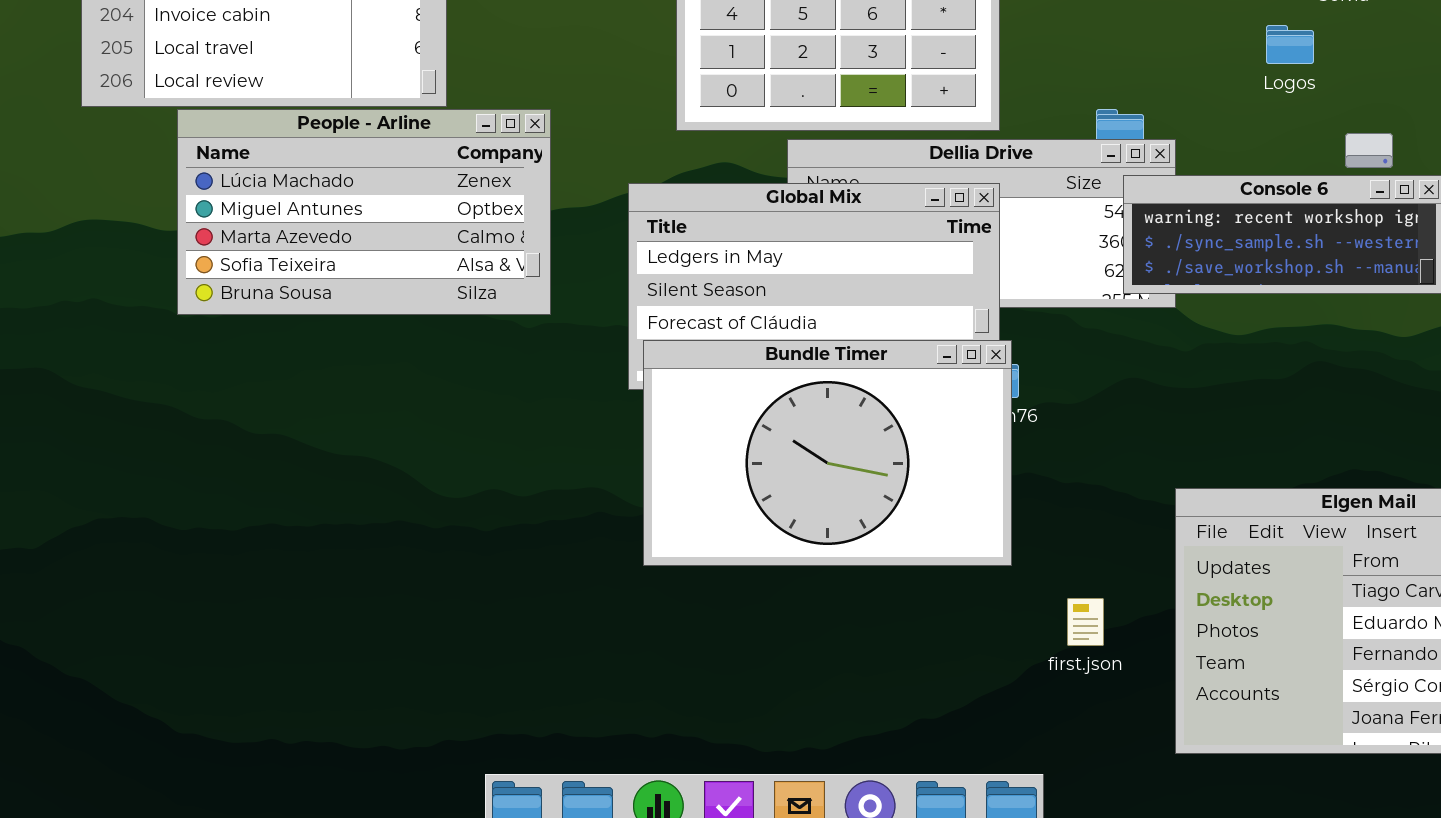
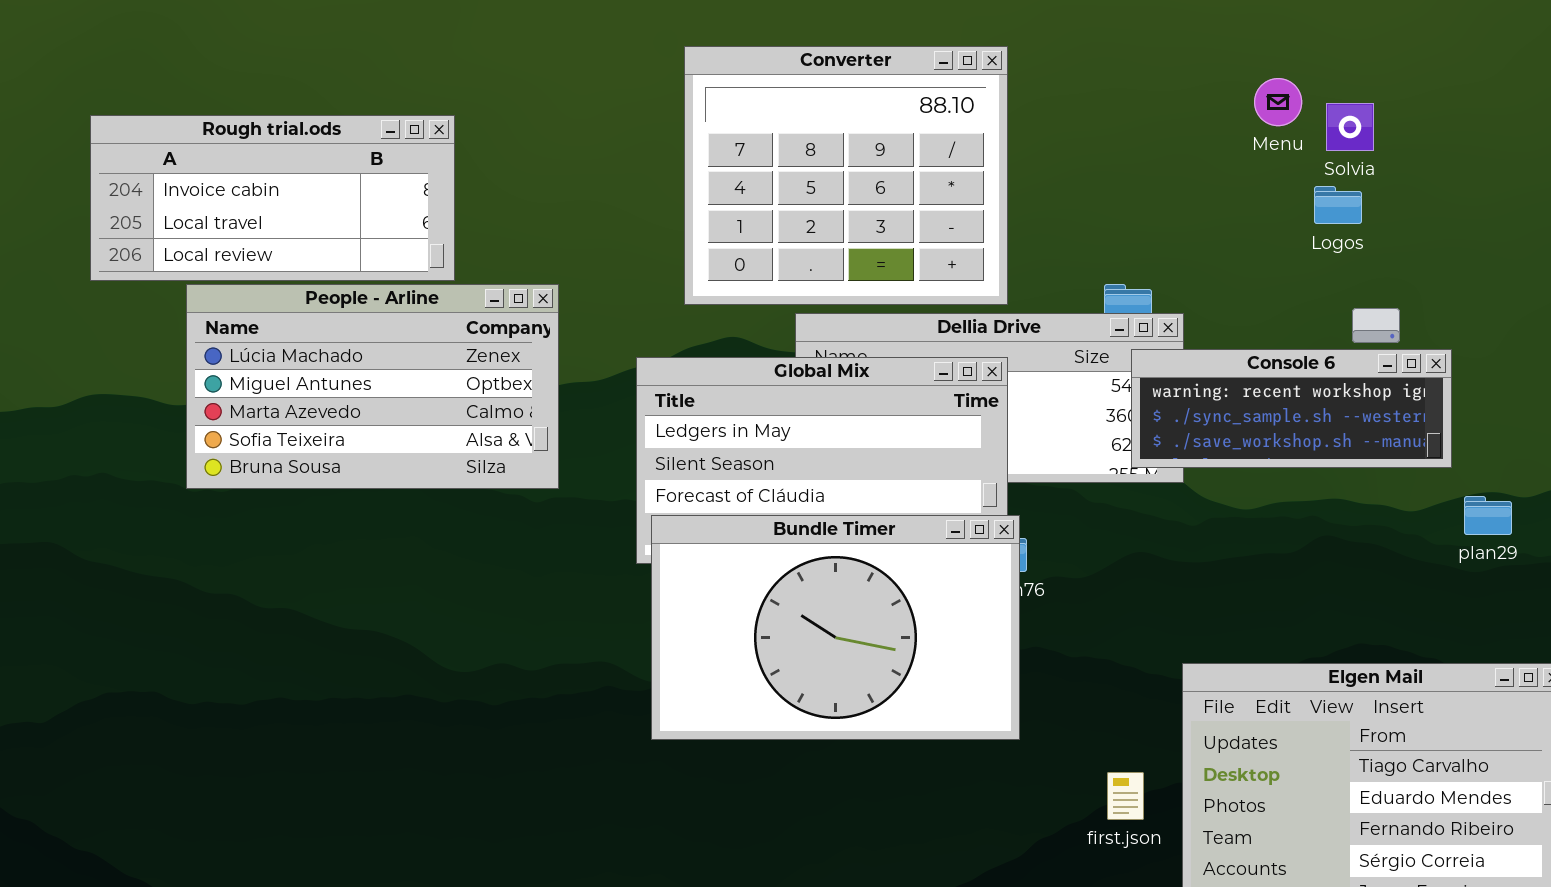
Logos: [1266,25,1314,64] -> [1314,186,1362,224], moved
first.json: [1067,598,1104,646] -> [1107,772,1144,820], moved

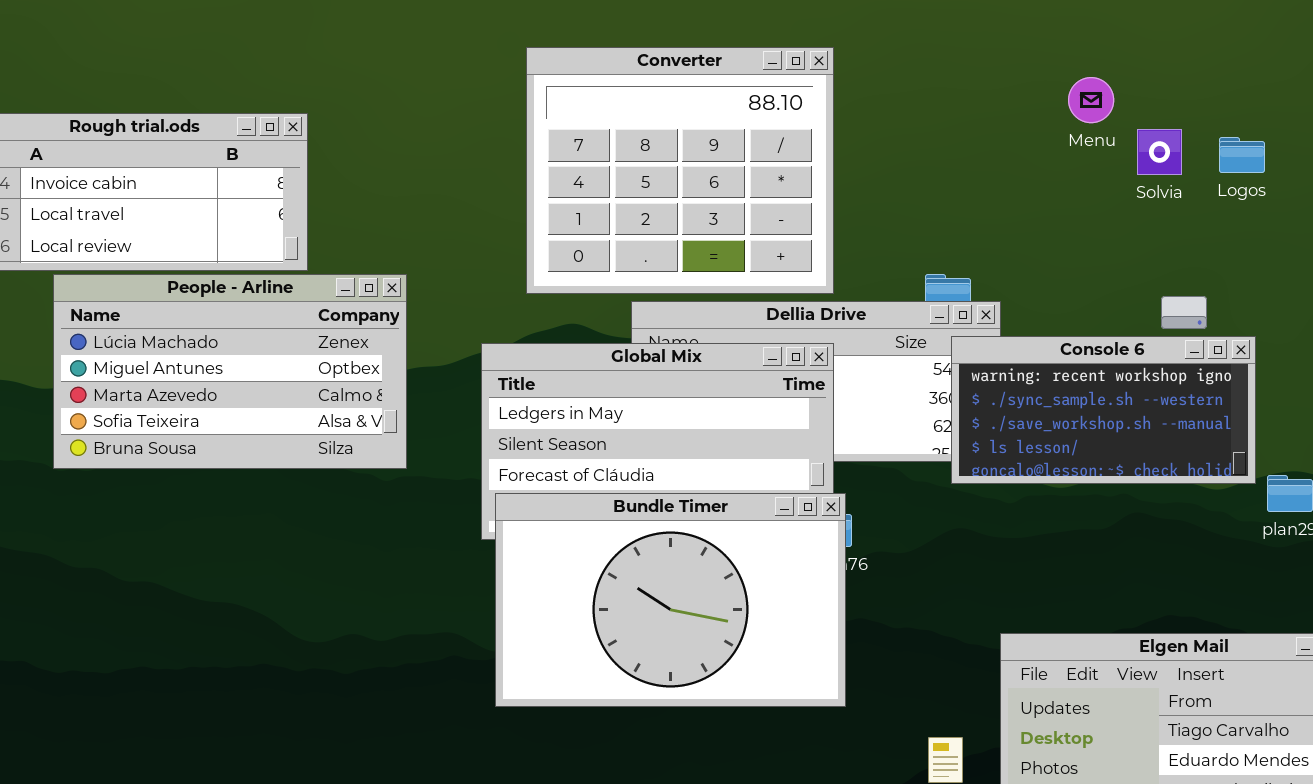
Solvia: [1326,103,1374,151] -> [1137,129,1182,175], moved
Logos: [1314,186,1362,224] -> [1219,137,1265,173], moved
Console 6: [1131,349,1452,468] -> [951,336,1256,484], resized

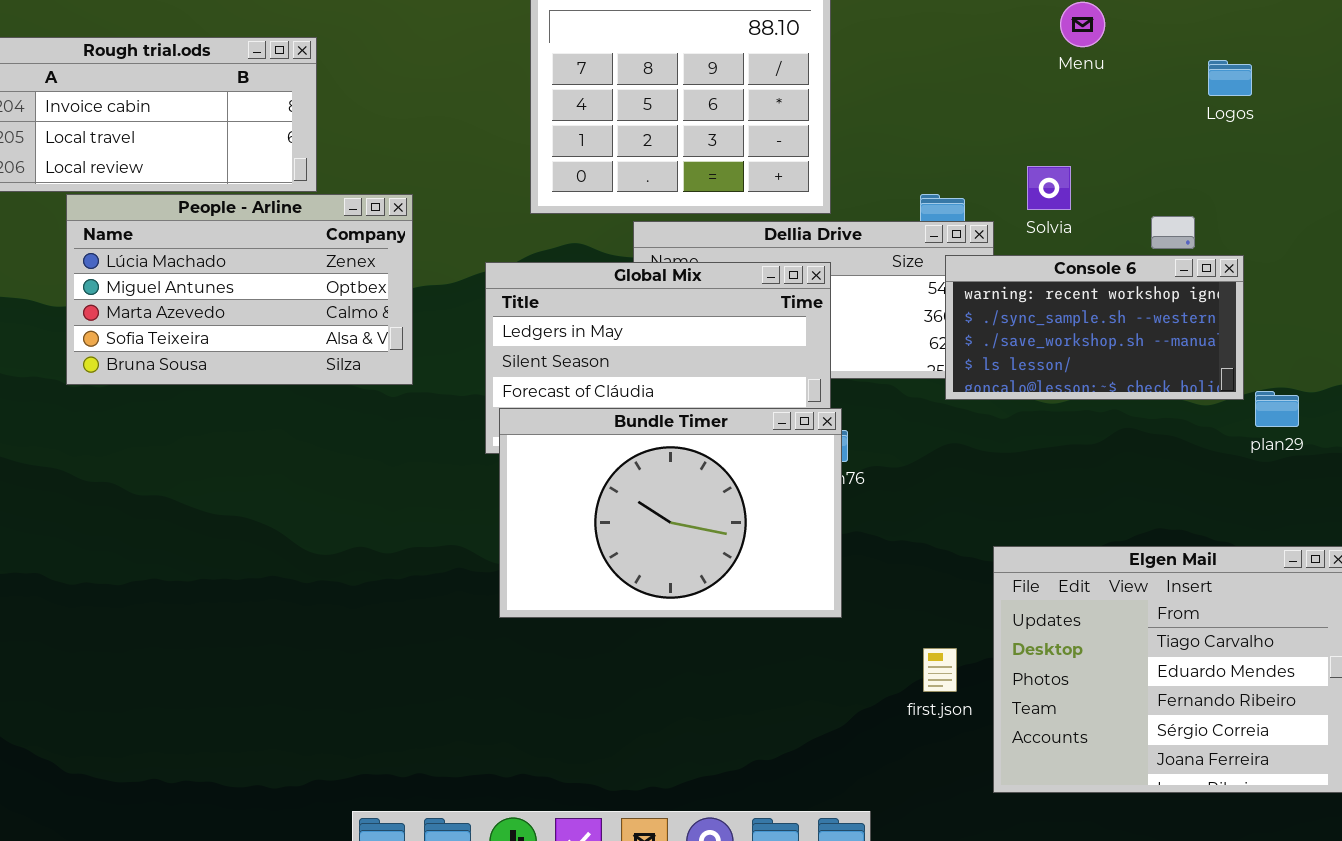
Solvia: [1137,129,1182,175] -> [1027,166,1071,210], moved

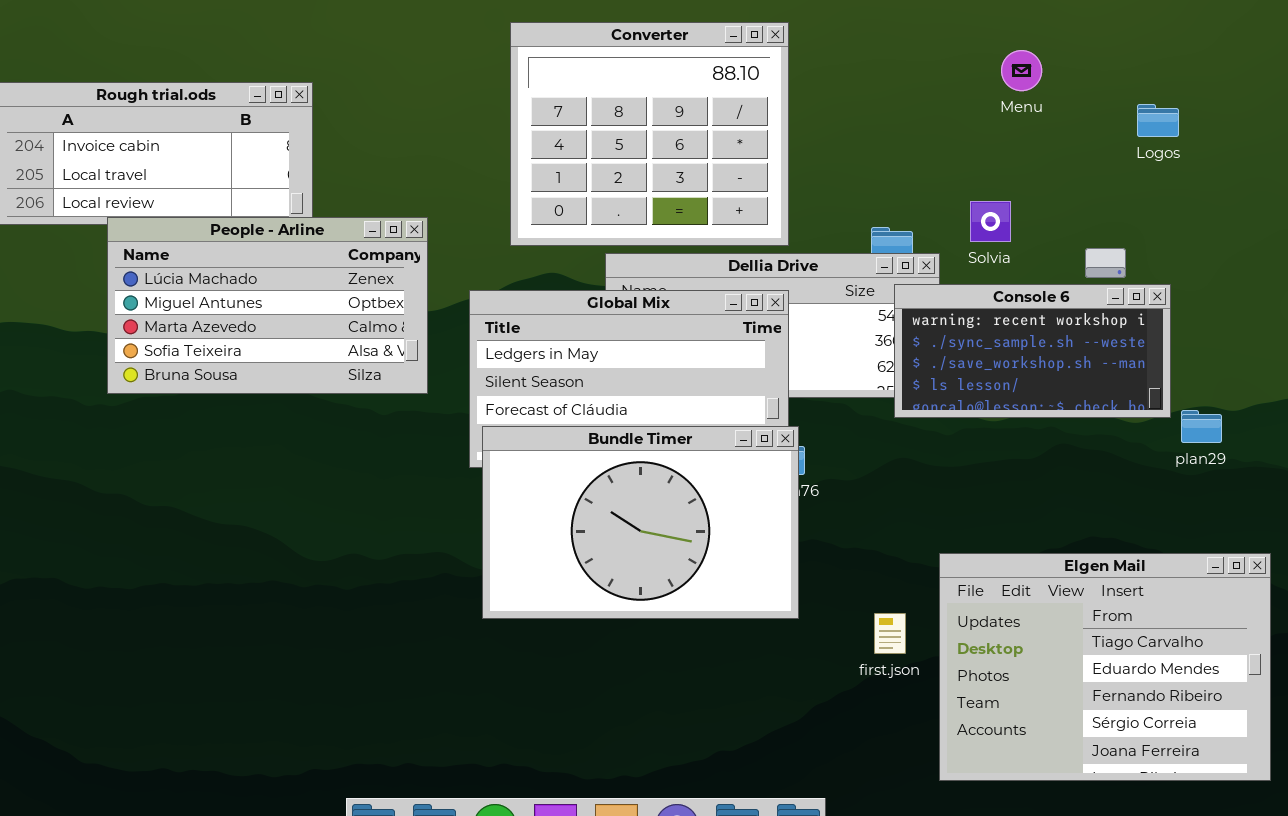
People - Arline: [66,194,413,385] -> [107,217,428,394], moved
first.json: [923,648,957,692] -> [874,613,906,654], moved

